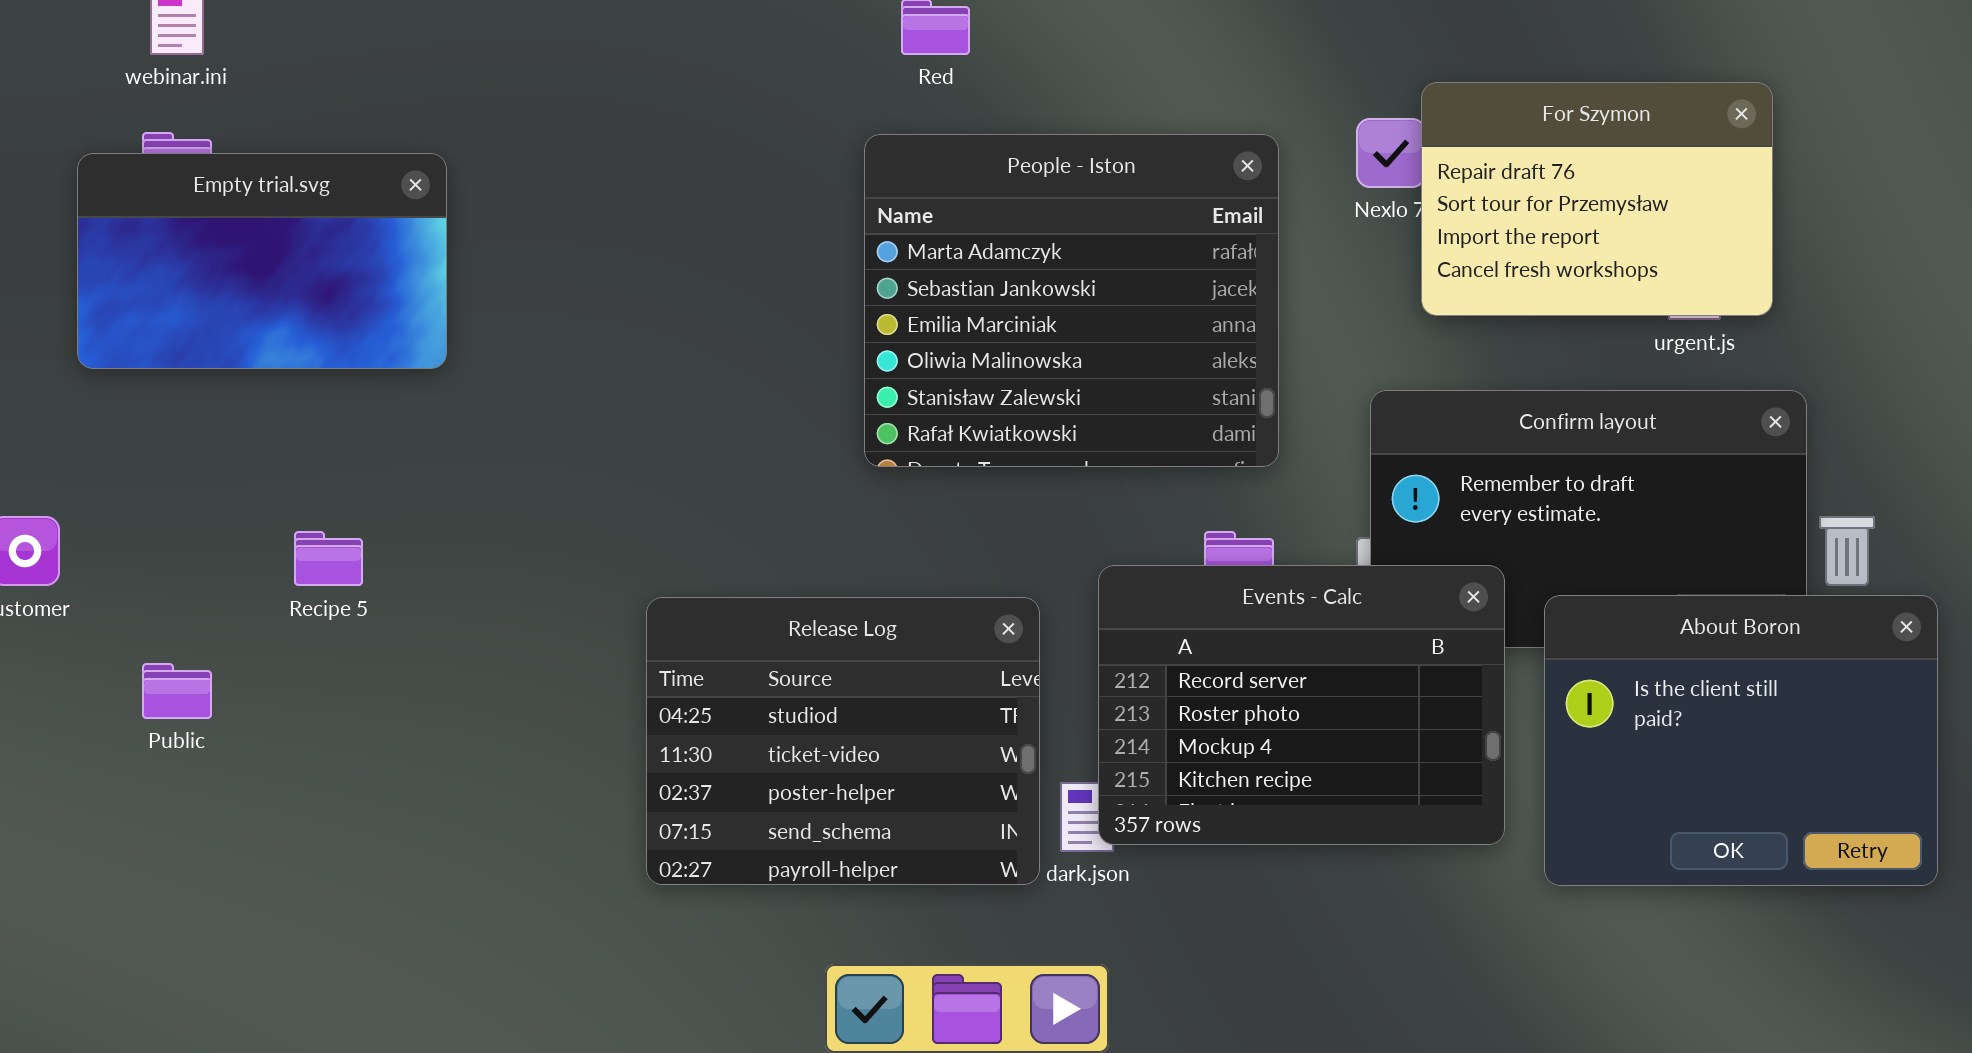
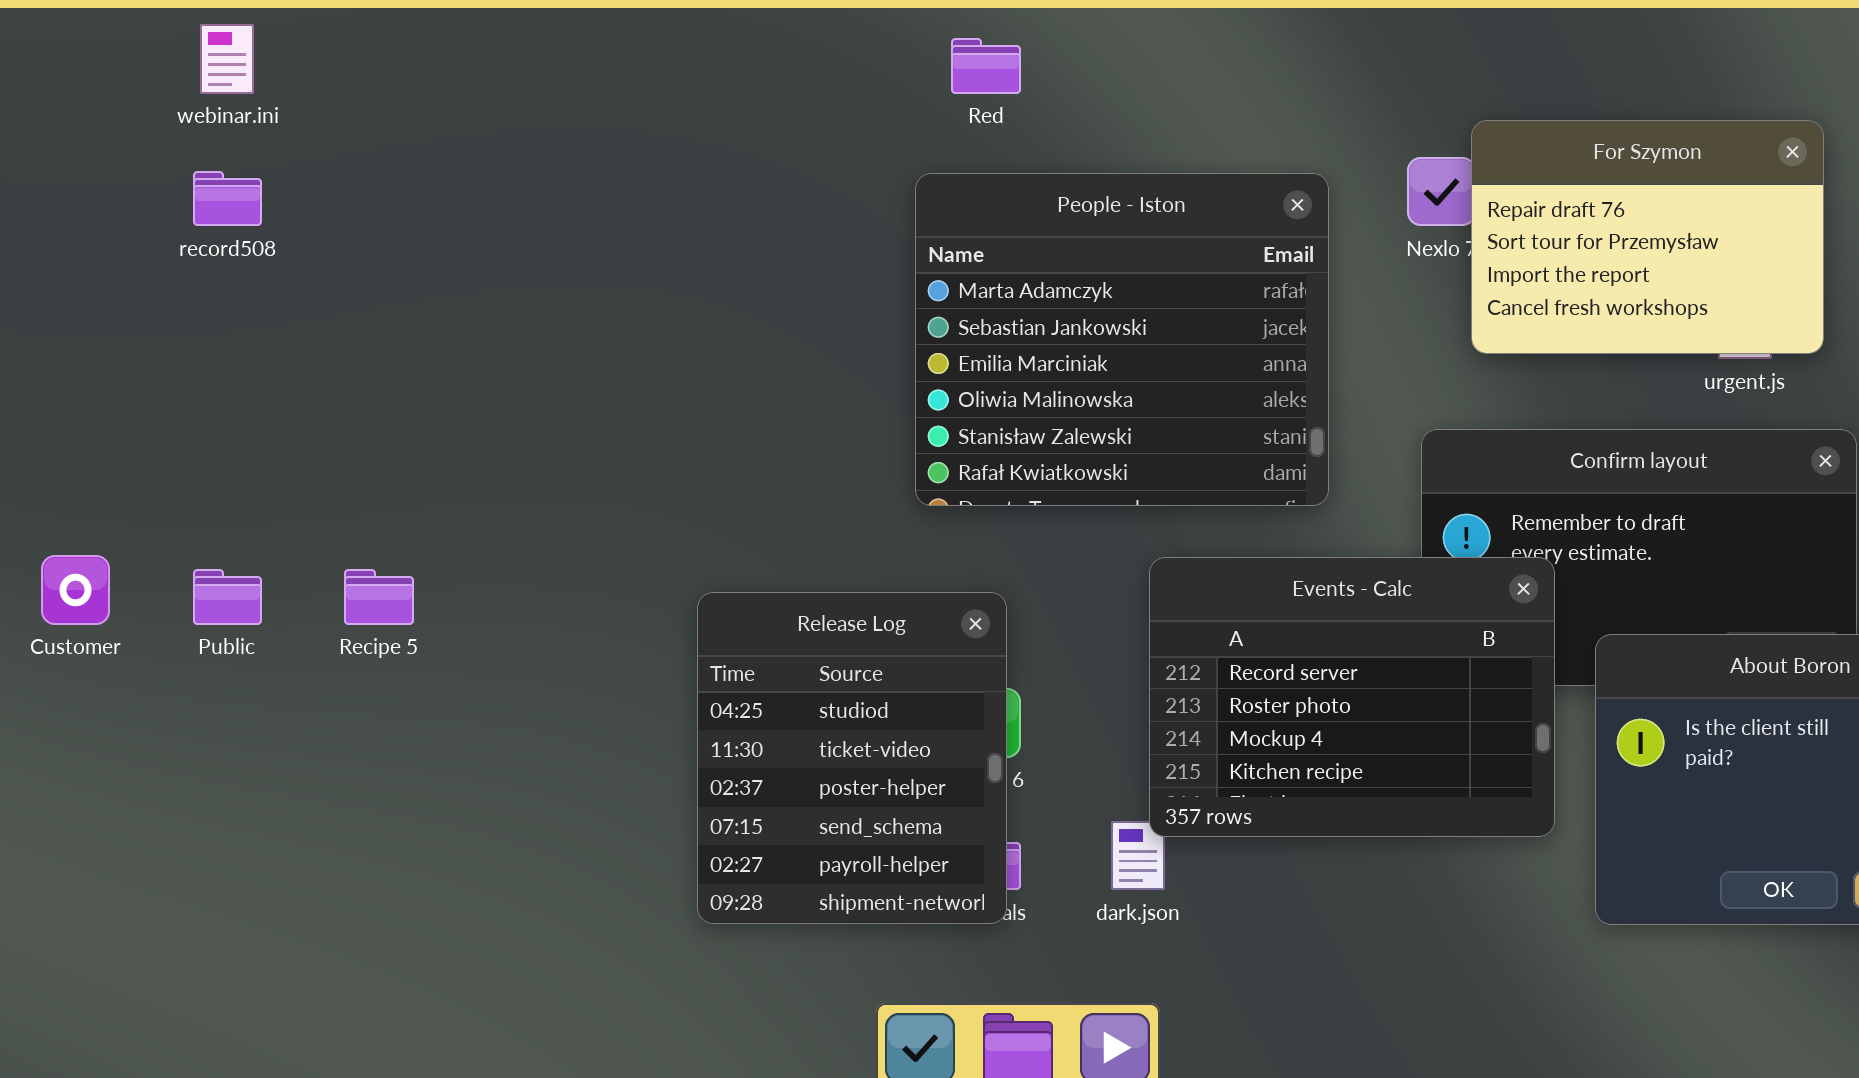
Empty trial.svg: [77,153,447,369] -> none, closed
Events - Calc: [1098,565,1505,845] -> [1149,557,1555,837], moved
Release Log: [646,597,1040,885] -> [697,592,1007,924], resized
Public: [142,663,212,719] -> [193,569,262,625], moved

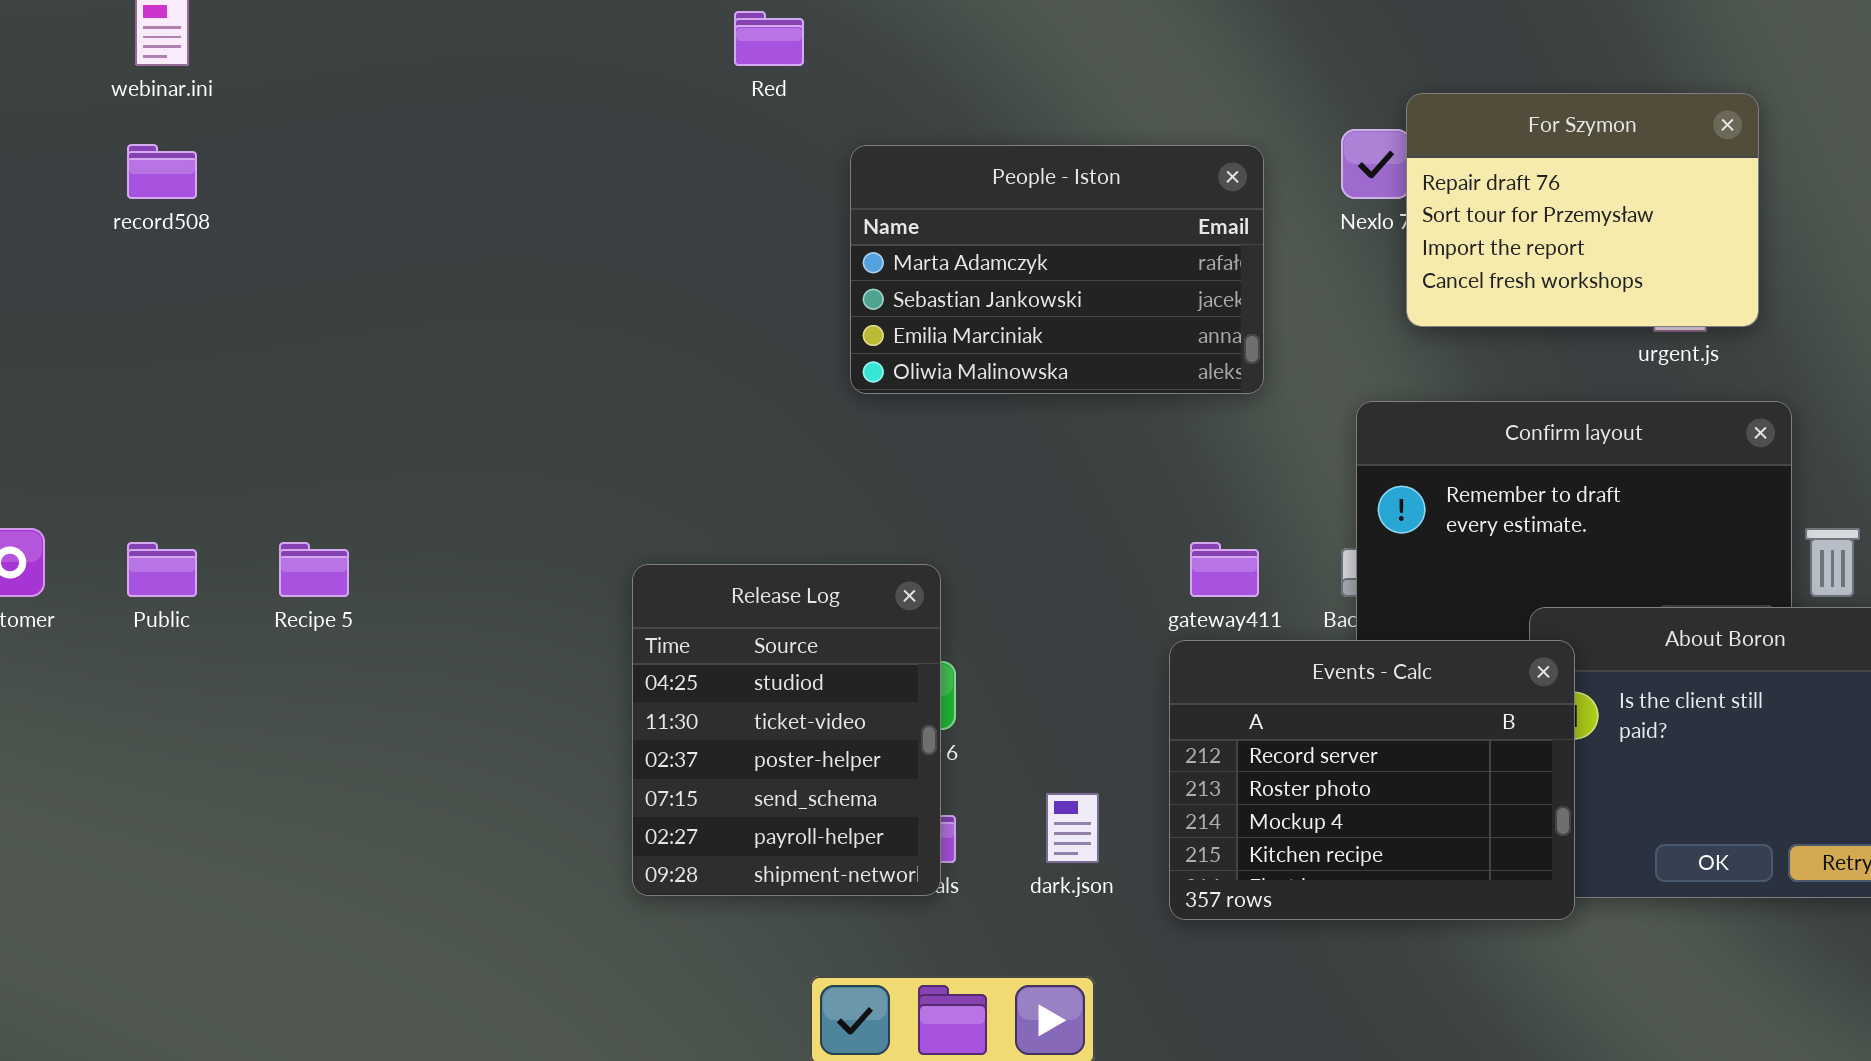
Red: [951,38,1021,94] -> [734,11,804,66], moved
People - Iston: [915,173,1329,506] -> [850,145,1264,394], resized
Events - Calc: [1149,557,1555,837] -> [1169,640,1575,920], moved

